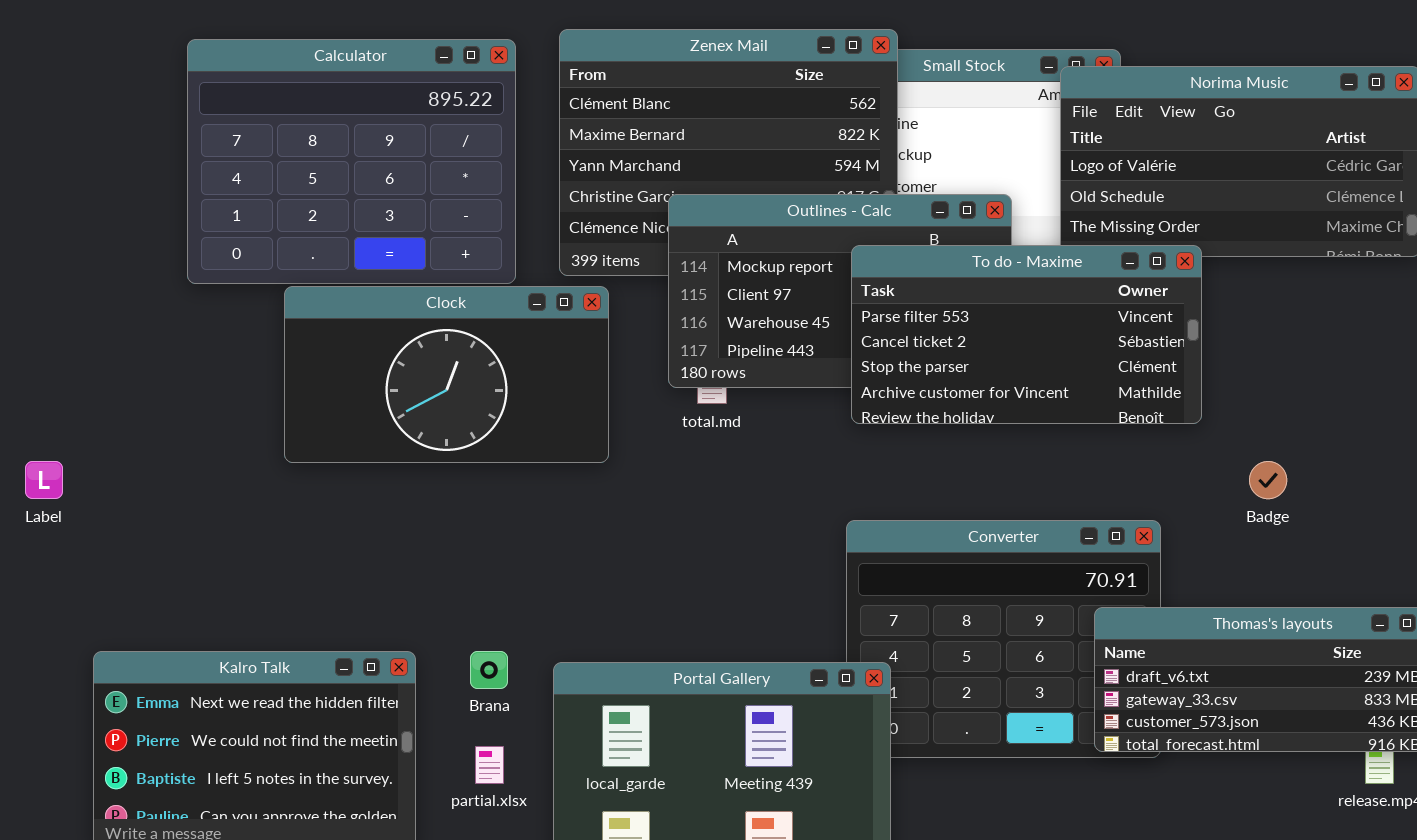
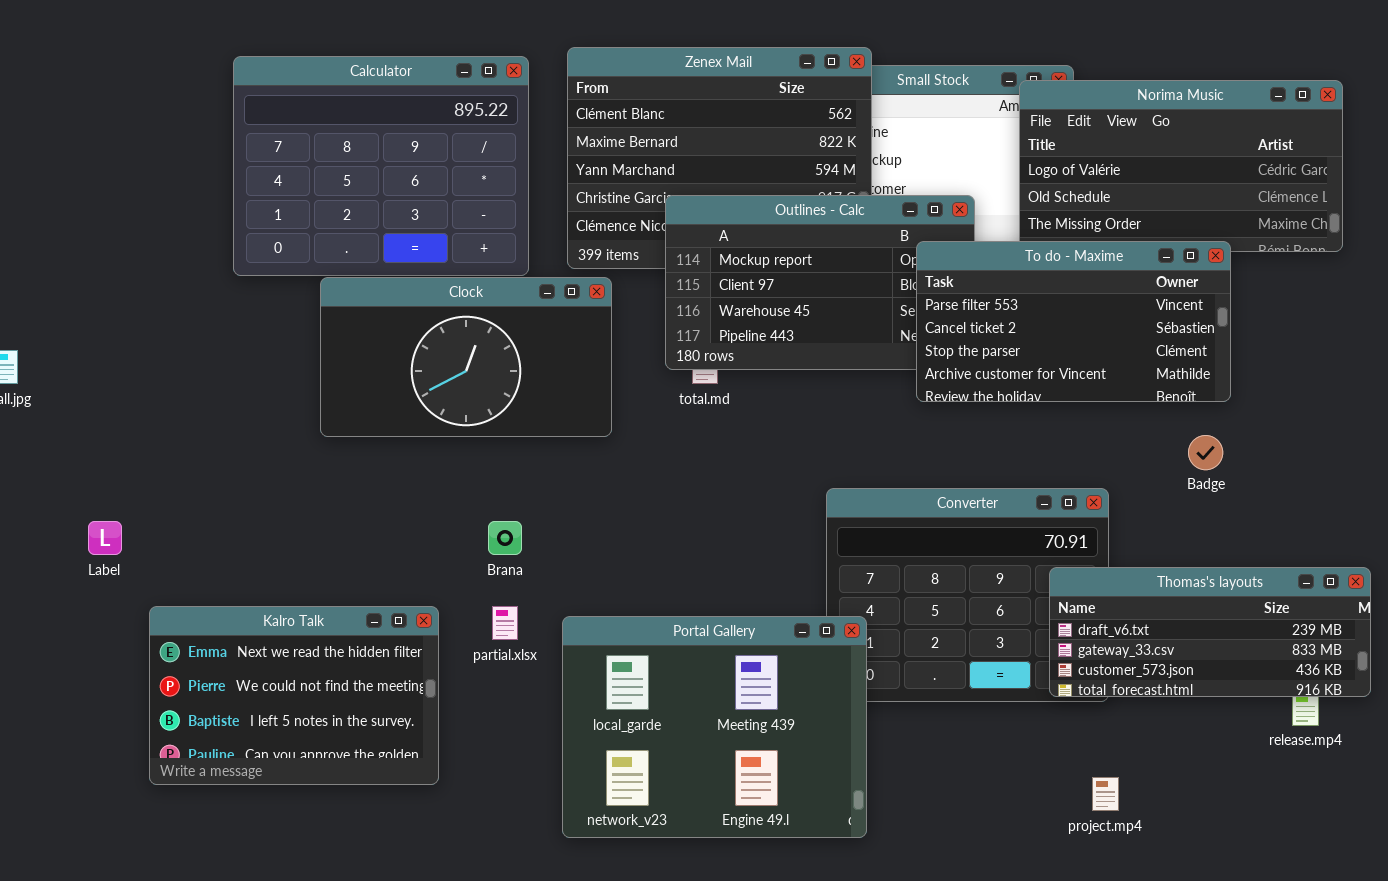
To do - Maxime: [851,245,1202,424] -> [916,241,1231,402], moved
Label: [25,461,63,499] -> [88,521,122,555], moved
Brana: [470,651,508,689] -> [488,521,522,555], moved
partial.xlsx: [475,746,504,784] -> [492,606,518,640], moved

